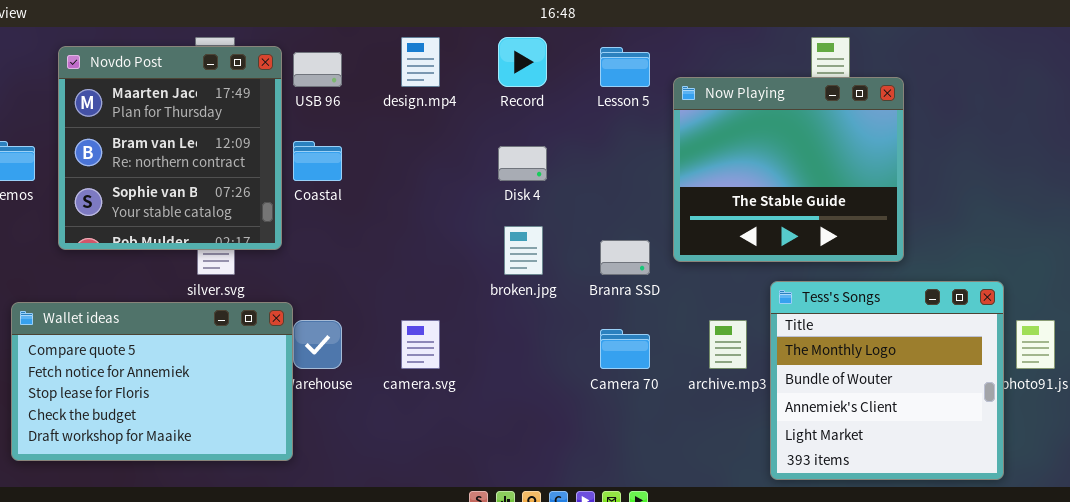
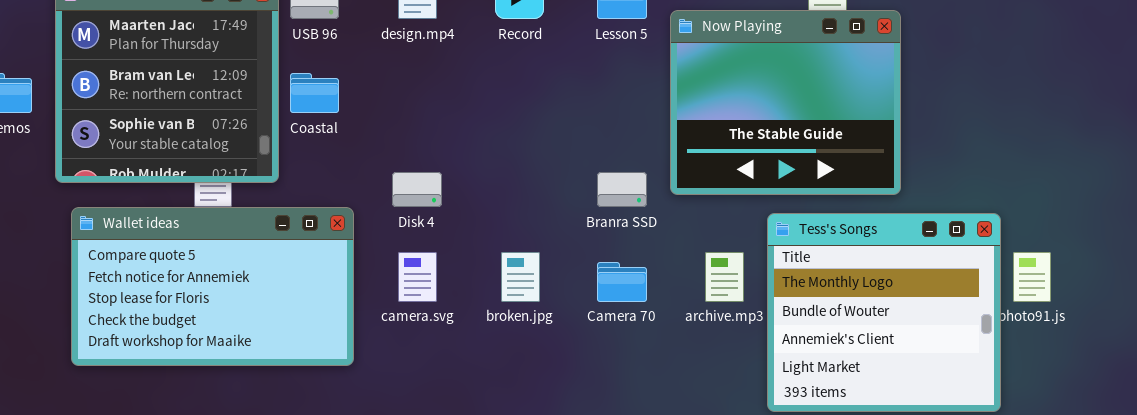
Disk 4: [498,146,547,181] -> [392,172,442,207], moved
broken.jpg: [504,226,543,275] -> [501,252,540,302], moved
Wallet ideas: [11,302,293,461] -> [71,207,354,366], moved

